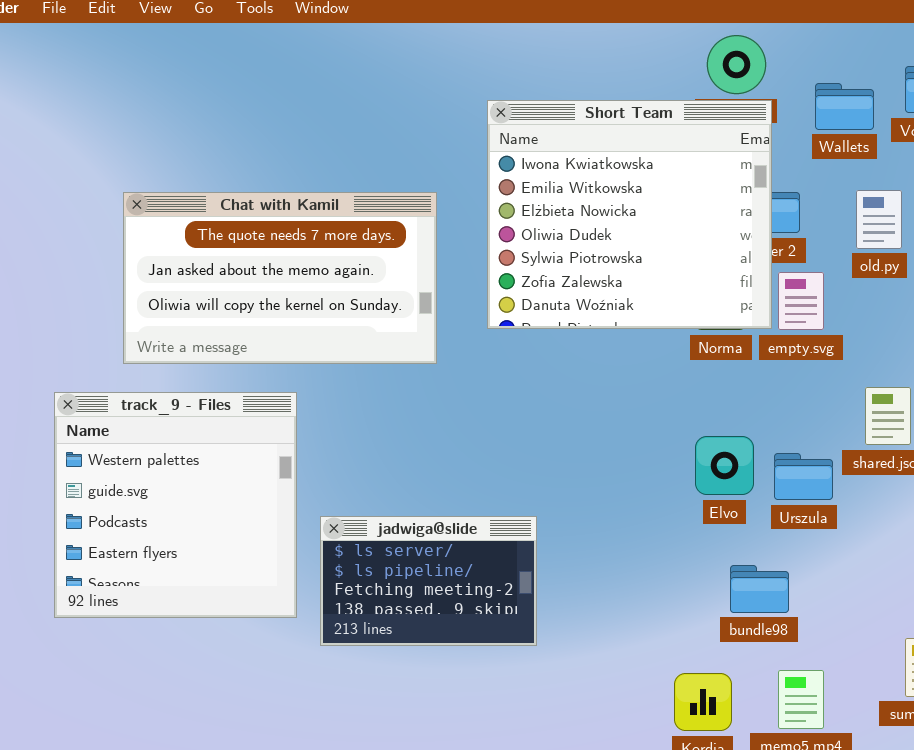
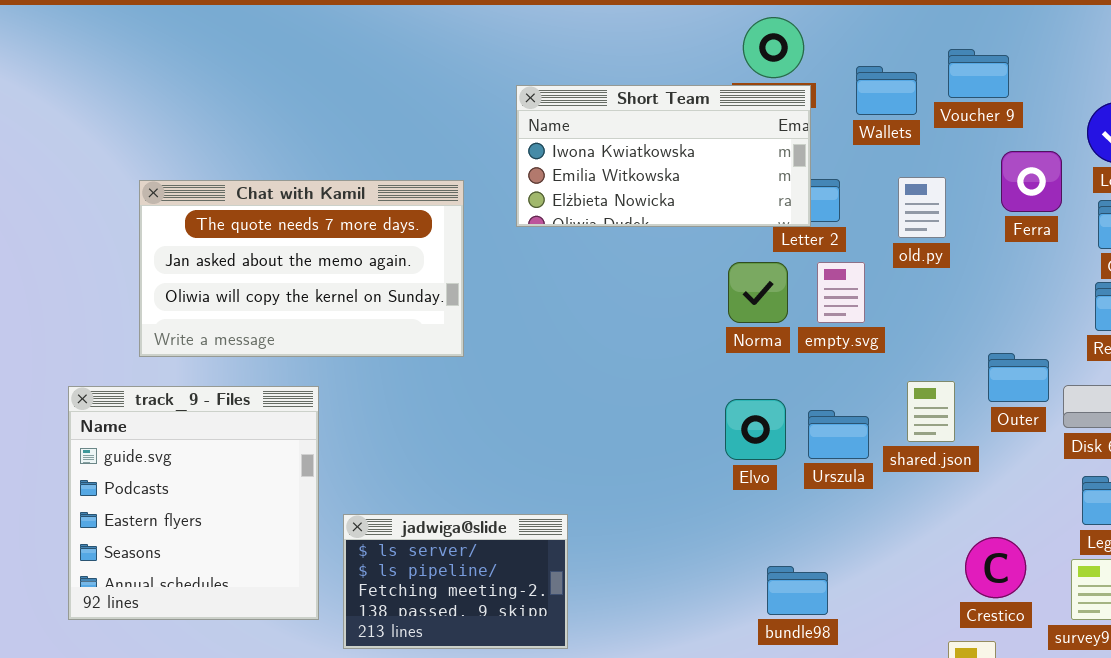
Short Team: [487,100,772,329] -> [516,85,811,227], resized
track_9 - Files: [54,392,297,618] -> [68,386,319,620], scrolled down 1 row
Elvo: [695,436,754,495] -> [725,399,786,460], moved
Urszula: [774,453,833,500] -> [808,410,869,459], moved

